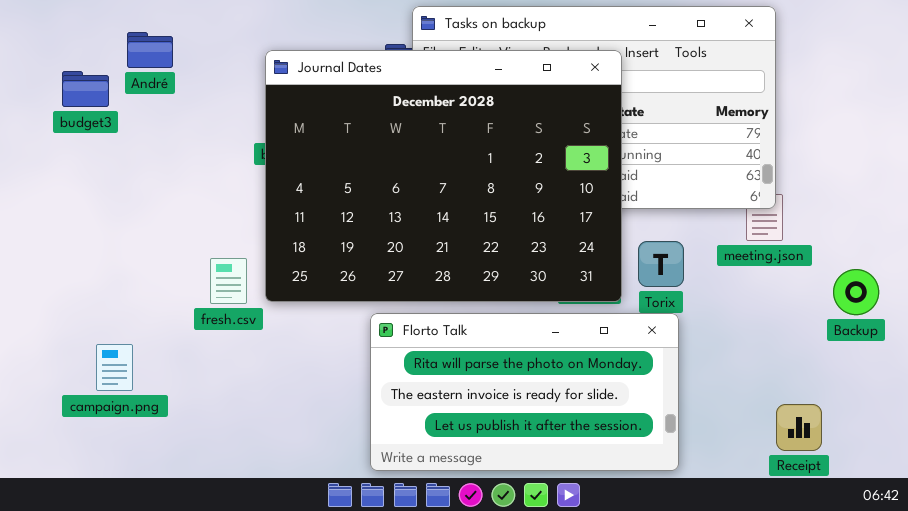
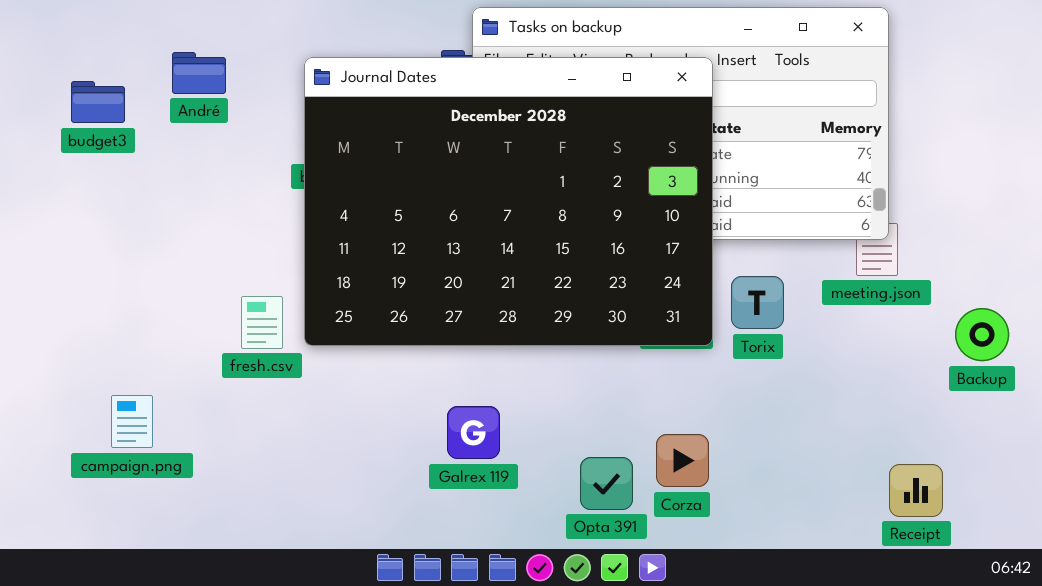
André: [127,32,173,68] -> [172,52,226,94], moved
Florto Talk: [370,313,679,471] -> none, closed

